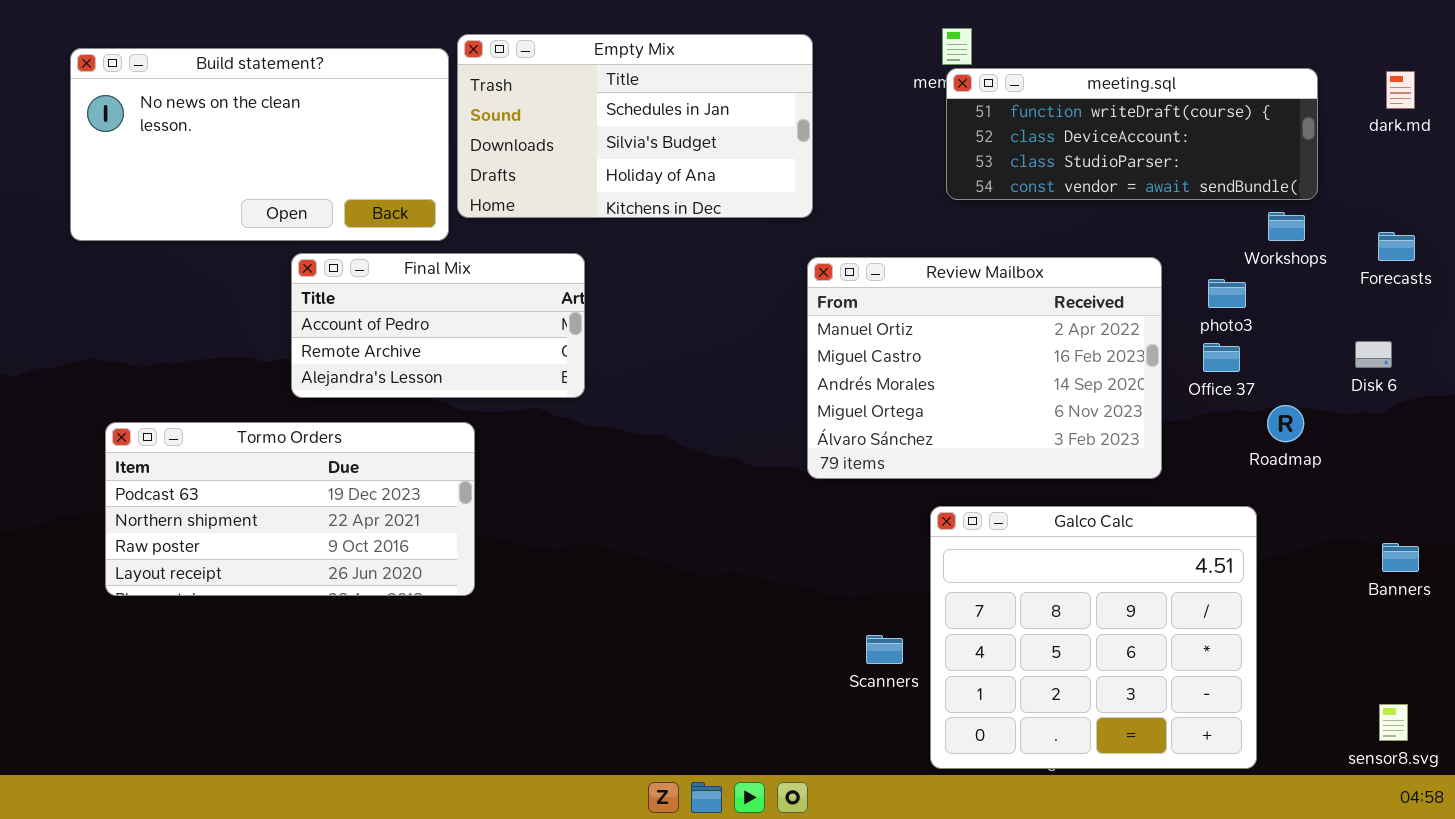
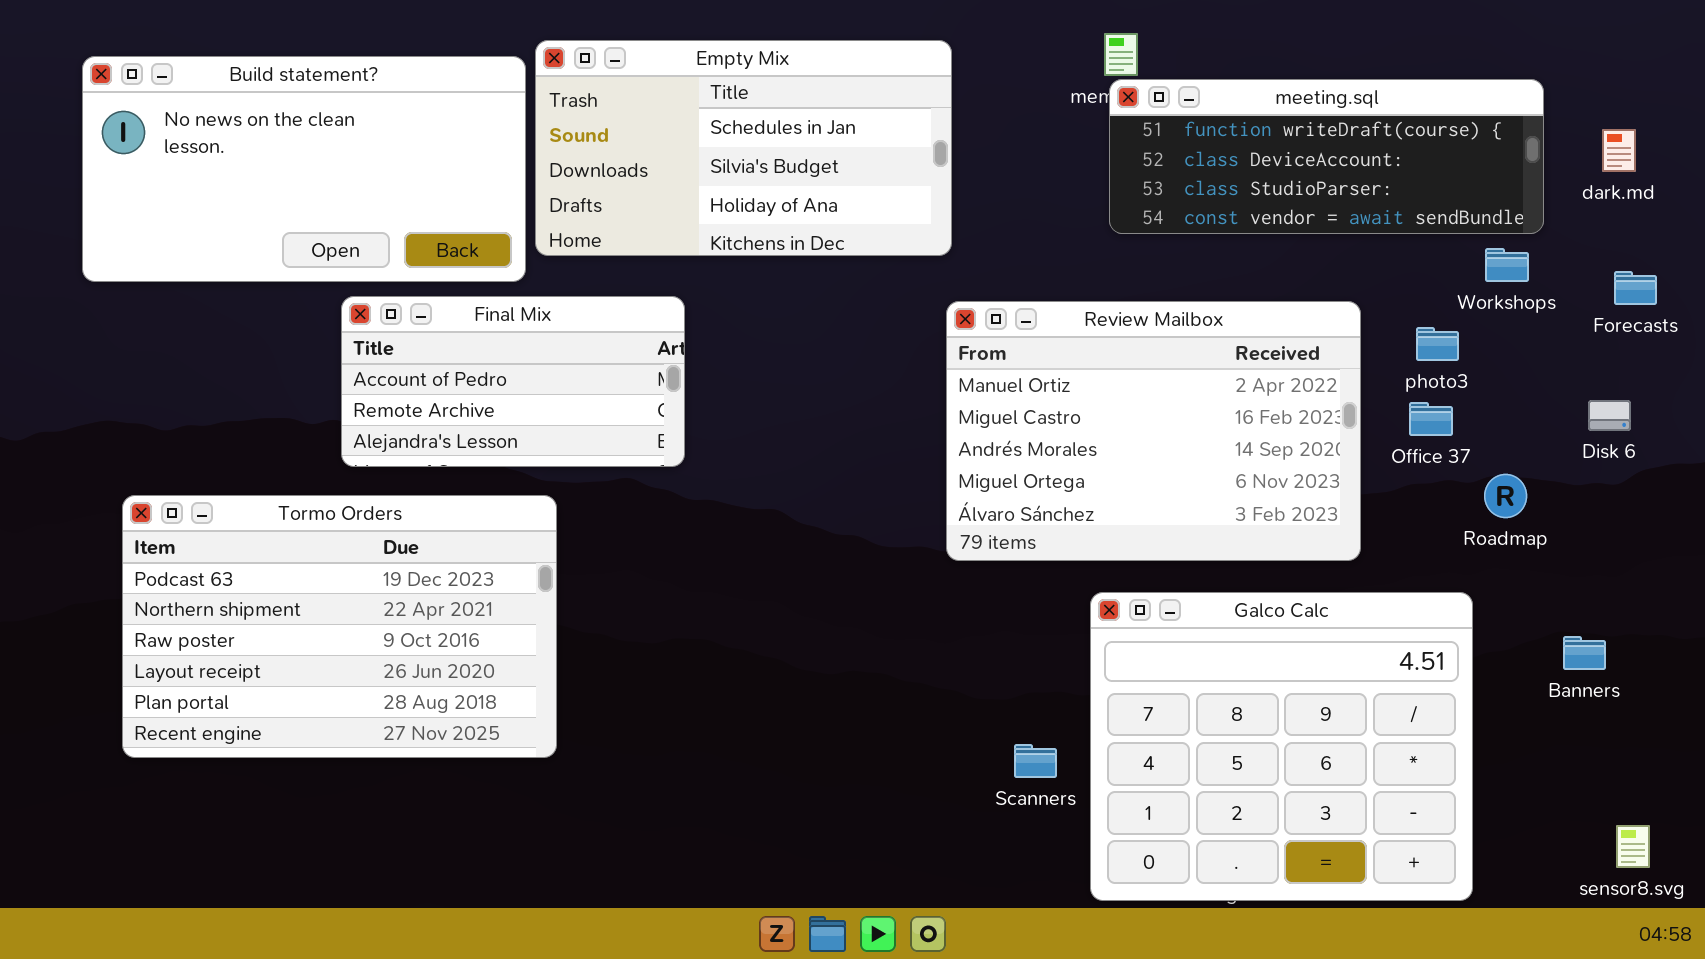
dark.md: [1386,71,1415,109] -> [1602,129,1636,172], moved
Tormo Orders: [105,422,475,596] -> [122,495,557,758], resized
Banners: [1382,543,1419,572] -> [1563,636,1606,670], moved

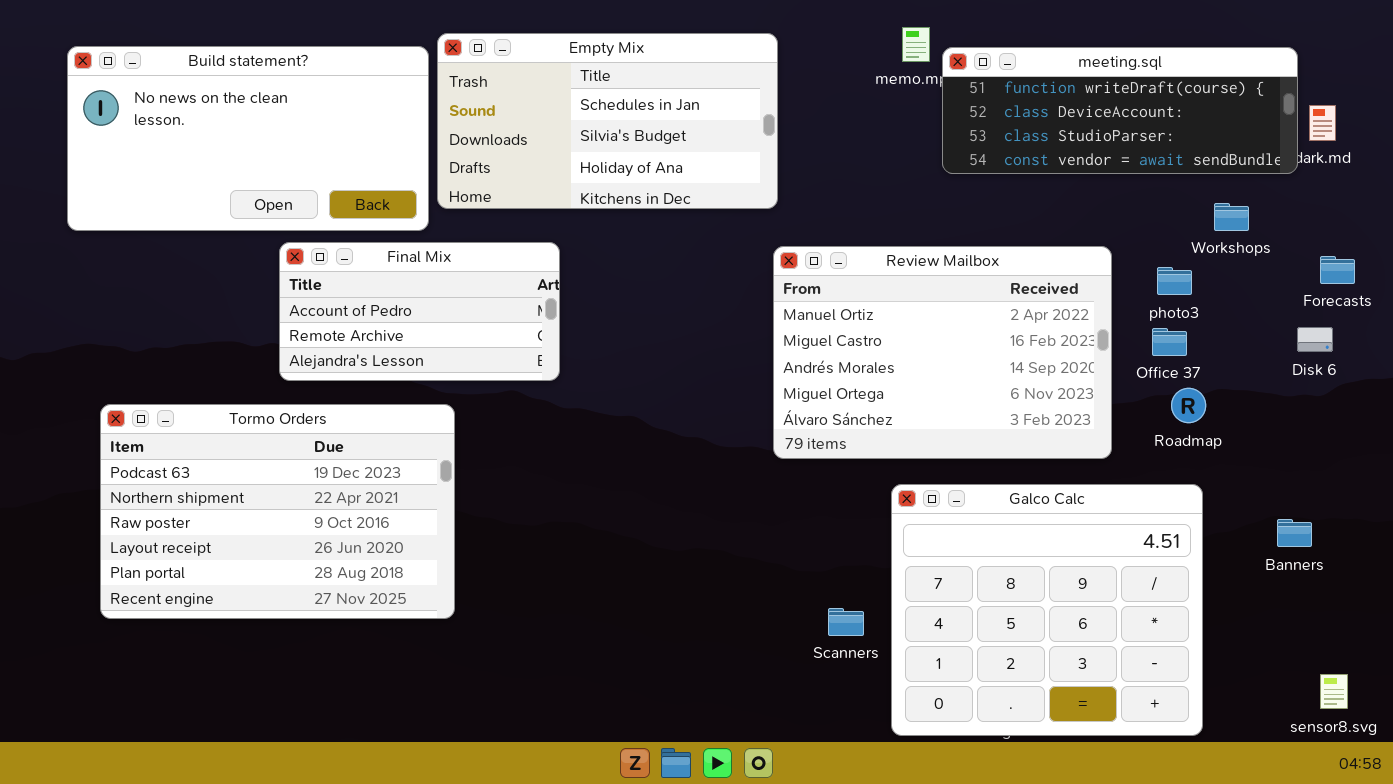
meeting.sql: [1109,79,1544,234] -> [942,47,1298,174], moved
Forecasts: [1614,271,1657,305] -> [1320,256,1355,284], moved
Roadmap: [1484,474,1527,518] -> [1171,388,1206,423], moved

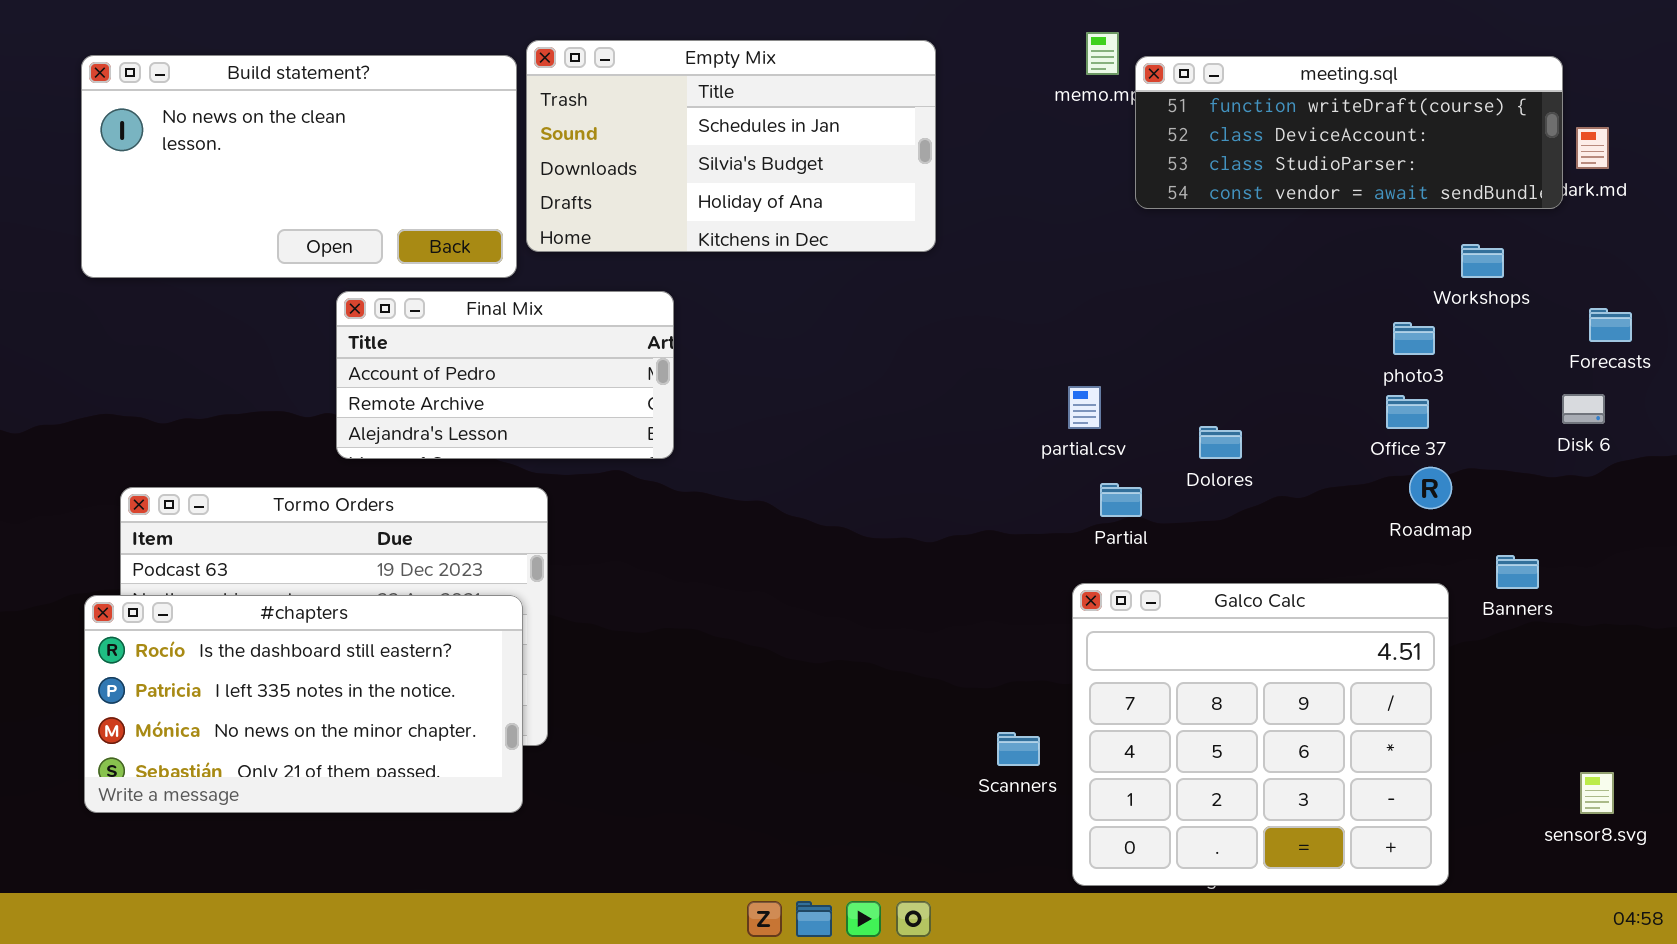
Review Mailbox: [773,246,1112,459] -> none, closed
#chapters: none -> [84,595,523,813], opened
Banners: [1277,519,1312,547] -> [1496,555,1539,589], moved
sensor8.svg: [1320,674,1348,709] -> [1580,772,1614,814], moved

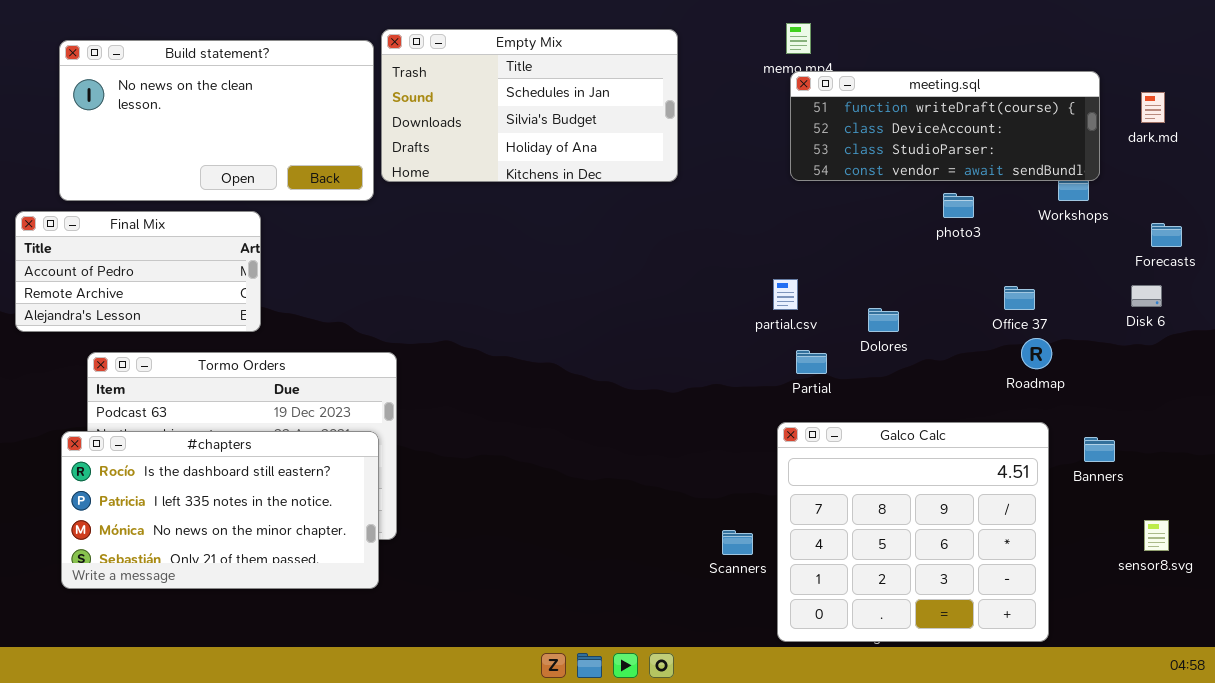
meeting.sql: [1135,56,1563,209] -> [790,71,1100,181], moved
Final Mix: [336,291,674,459] -> [15,211,261,332], moved
photo3: [1393,322,1435,355] -> [943,193,974,218], moved
Banners: [1496,555,1539,589] -> [1084,437,1115,462], moved
sensor8.svg: [1580,772,1614,814] -> [1144,520,1169,551], moved

